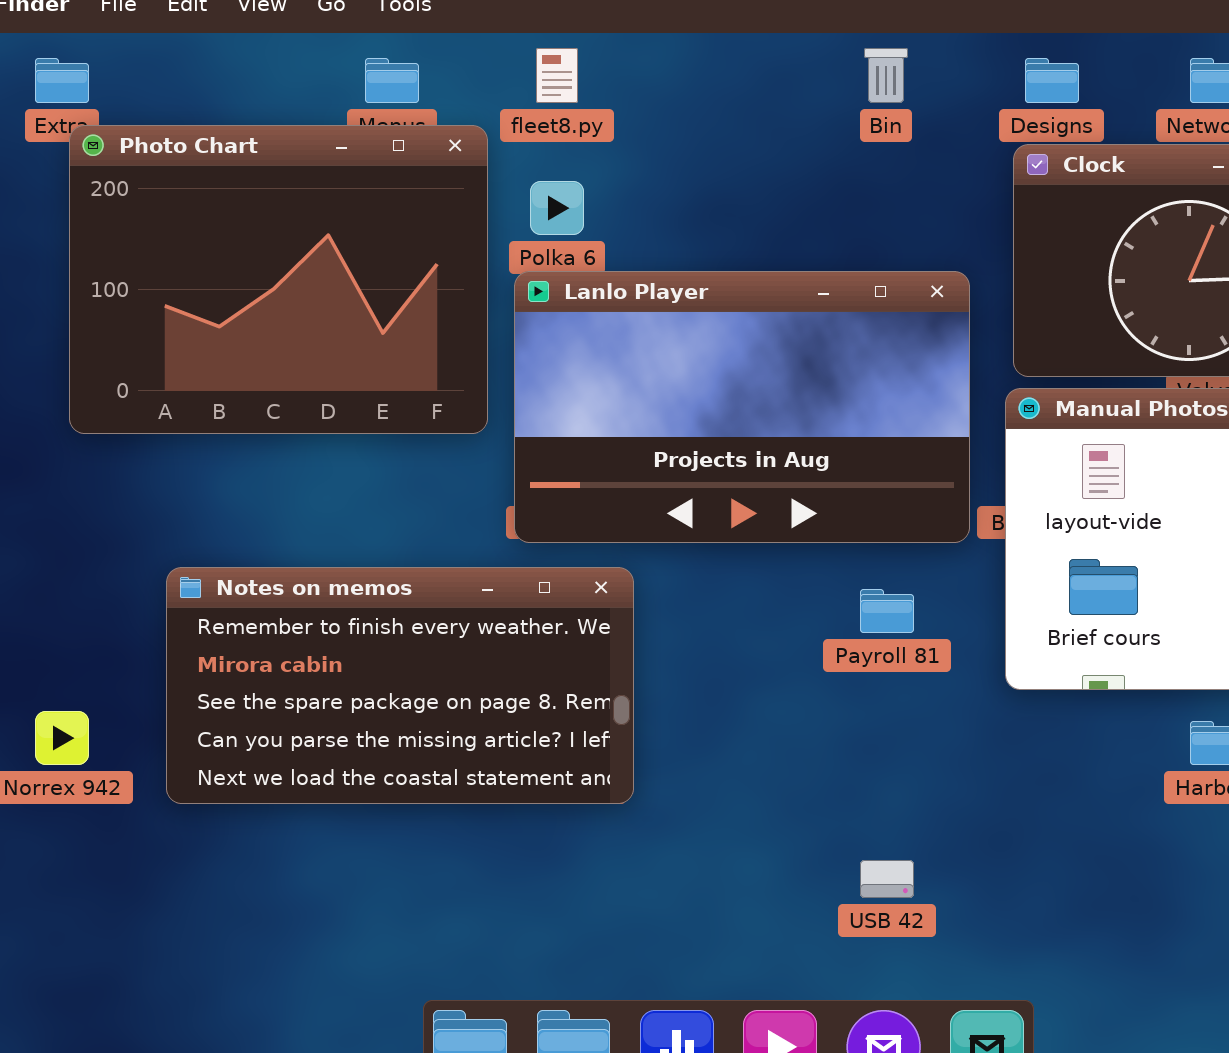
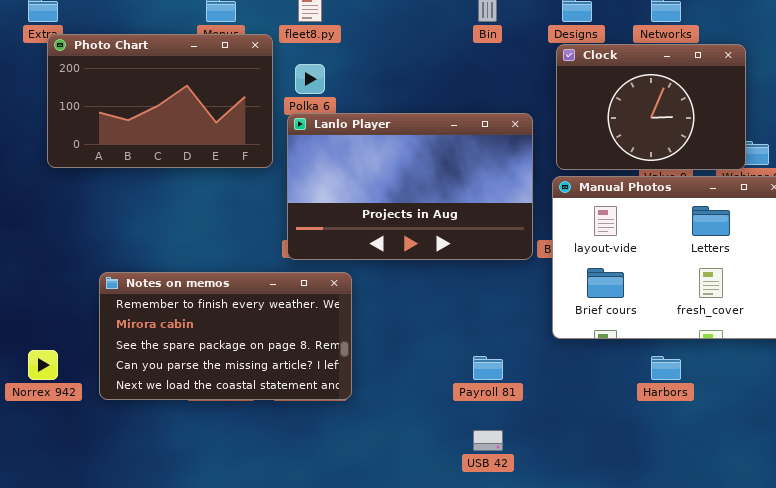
Photo Chart: [69,125,488,434] -> [47,34,273,168], resized
Payroll 81: [860,589,914,633] -> [473,356,503,380], moved

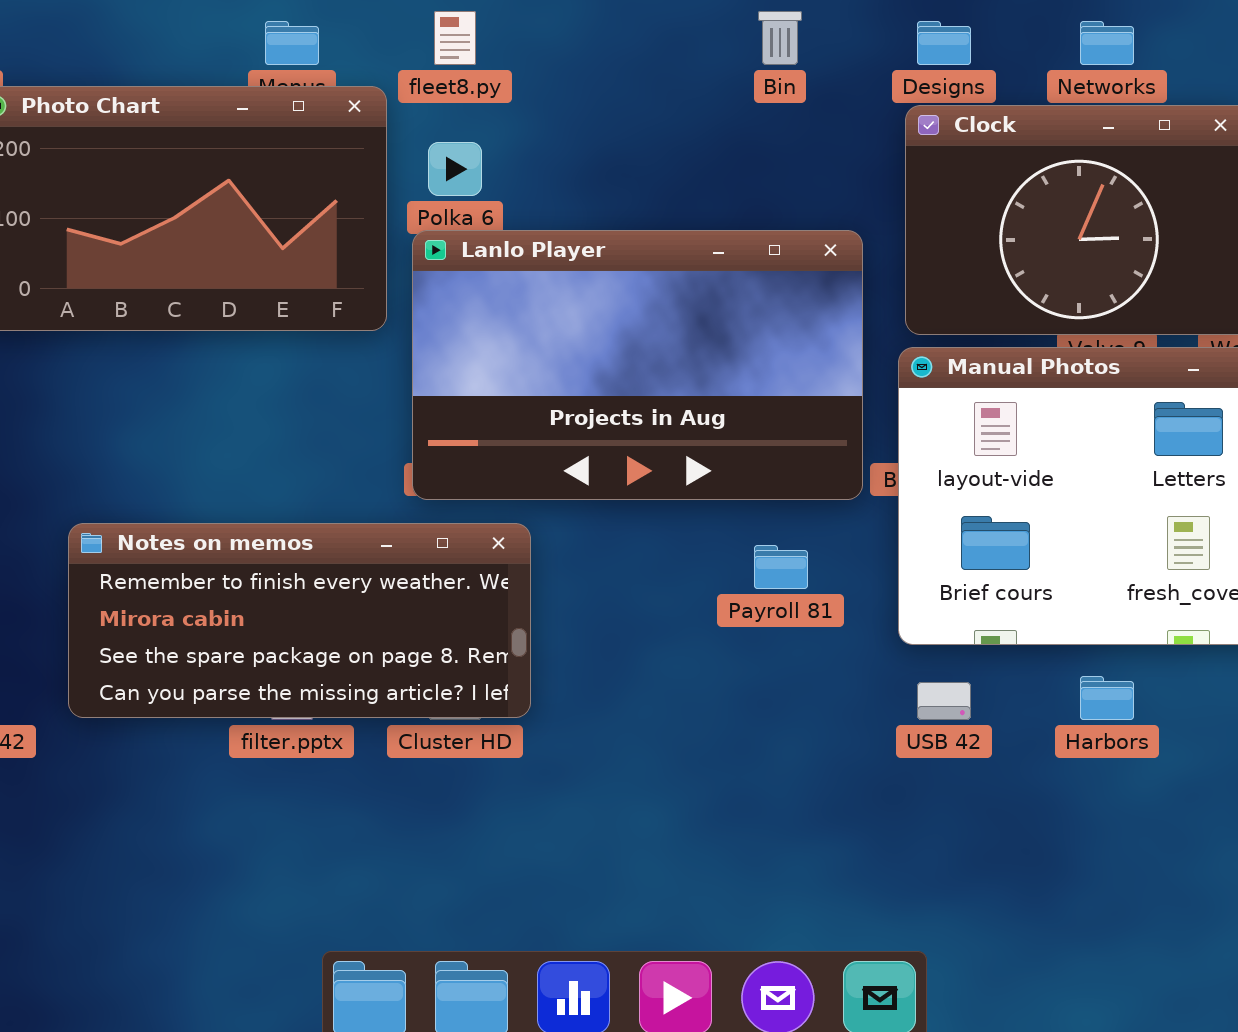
Notes on memos: [99,272,352,400] -> [68,523,531,718], resized
Payroll 81: [473,356,503,380] -> [754,545,808,589], moved
USB 42: [473,430,503,451] -> [917,682,971,720], moved

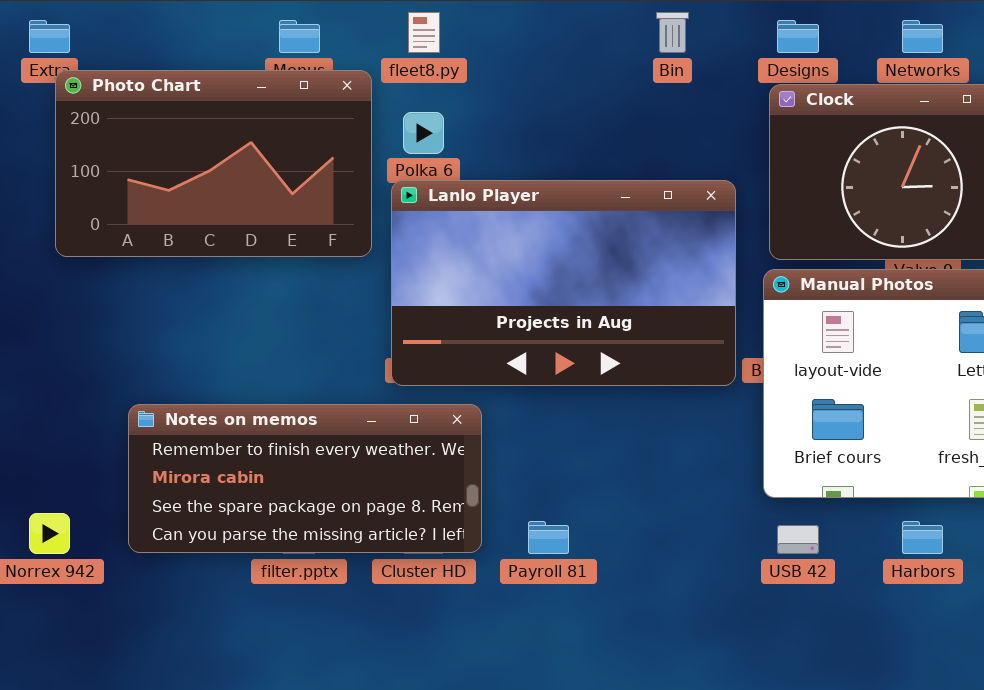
Payroll 81: [754,545,808,589] -> [528,521,569,554], moved

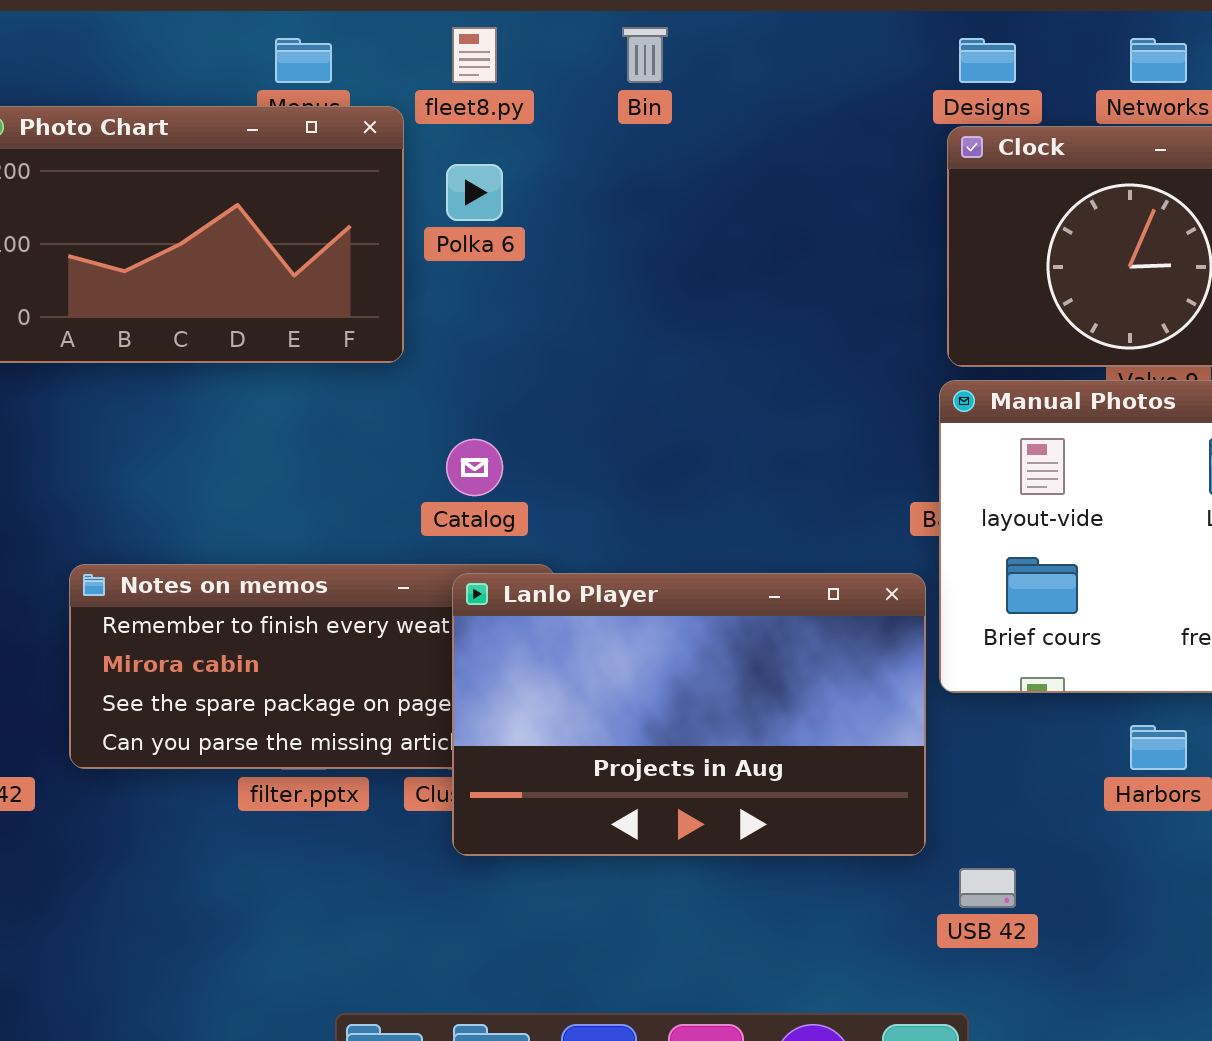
Bin: [656,12,689,53] -> [622,27,668,83], moved
Lanlo Player: [391,180,736,386] -> [452,573,926,856], moved
USB 42: [777,525,819,554] -> [959,868,1016,908], moved

